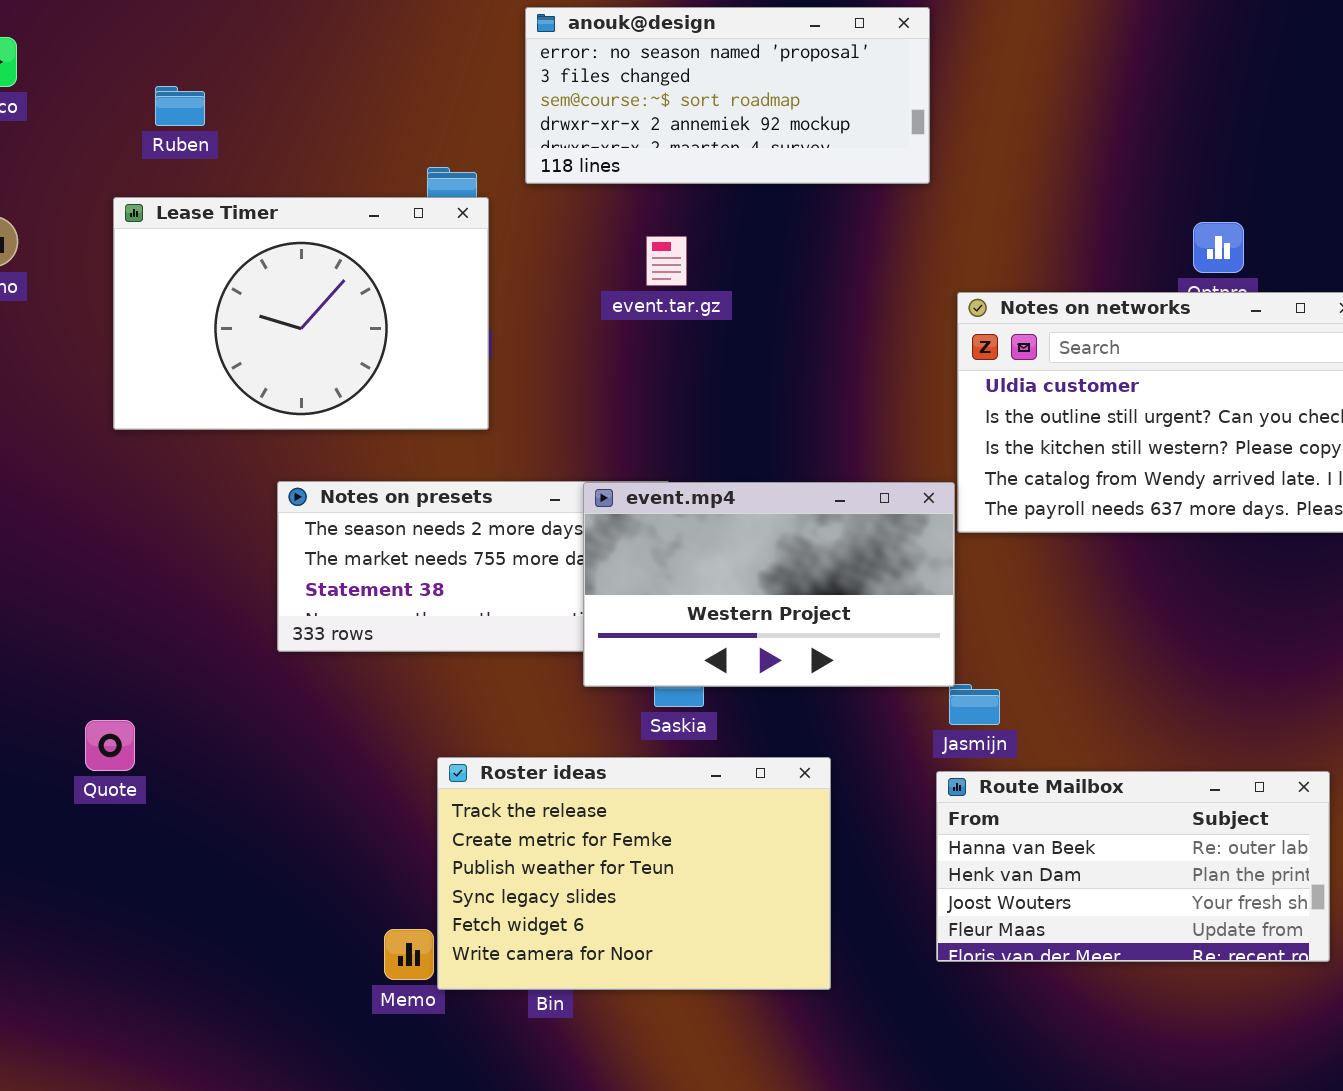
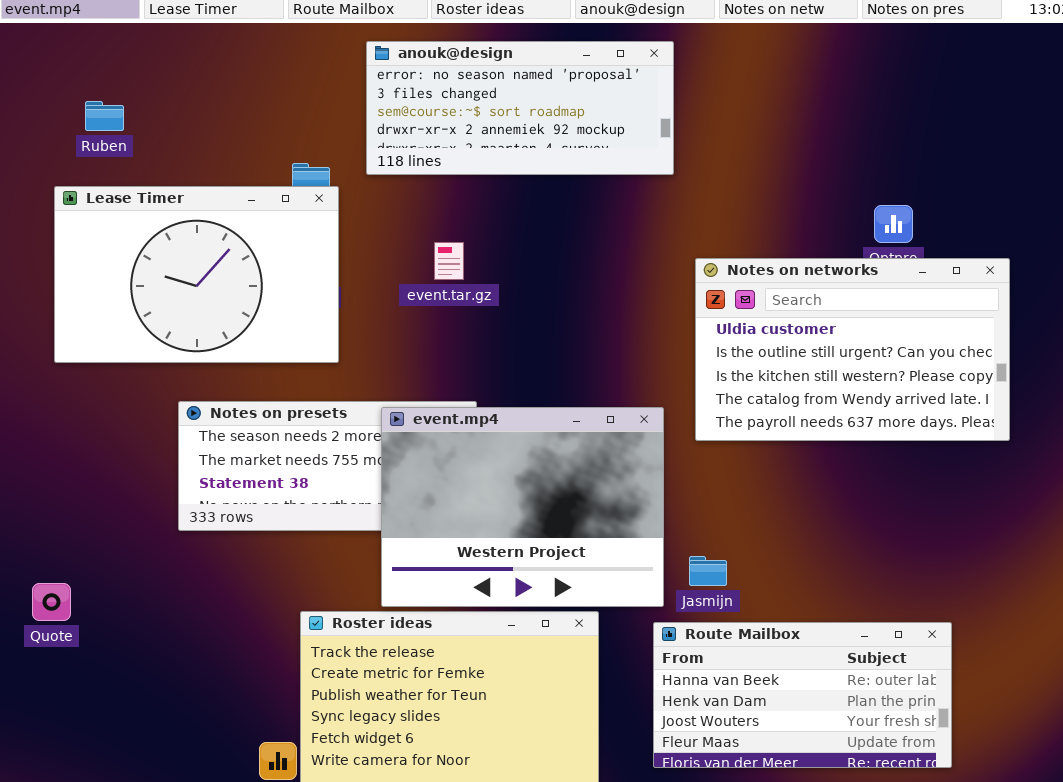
event.tar.gz: [646,236,687,286] -> [434,242,464,280], moved
event.mp4: [583,482,955,687] -> [381,407,664,607], moved, resized
Route Mailbox: [936,771,1330,962] -> [653,622,952,768], moved

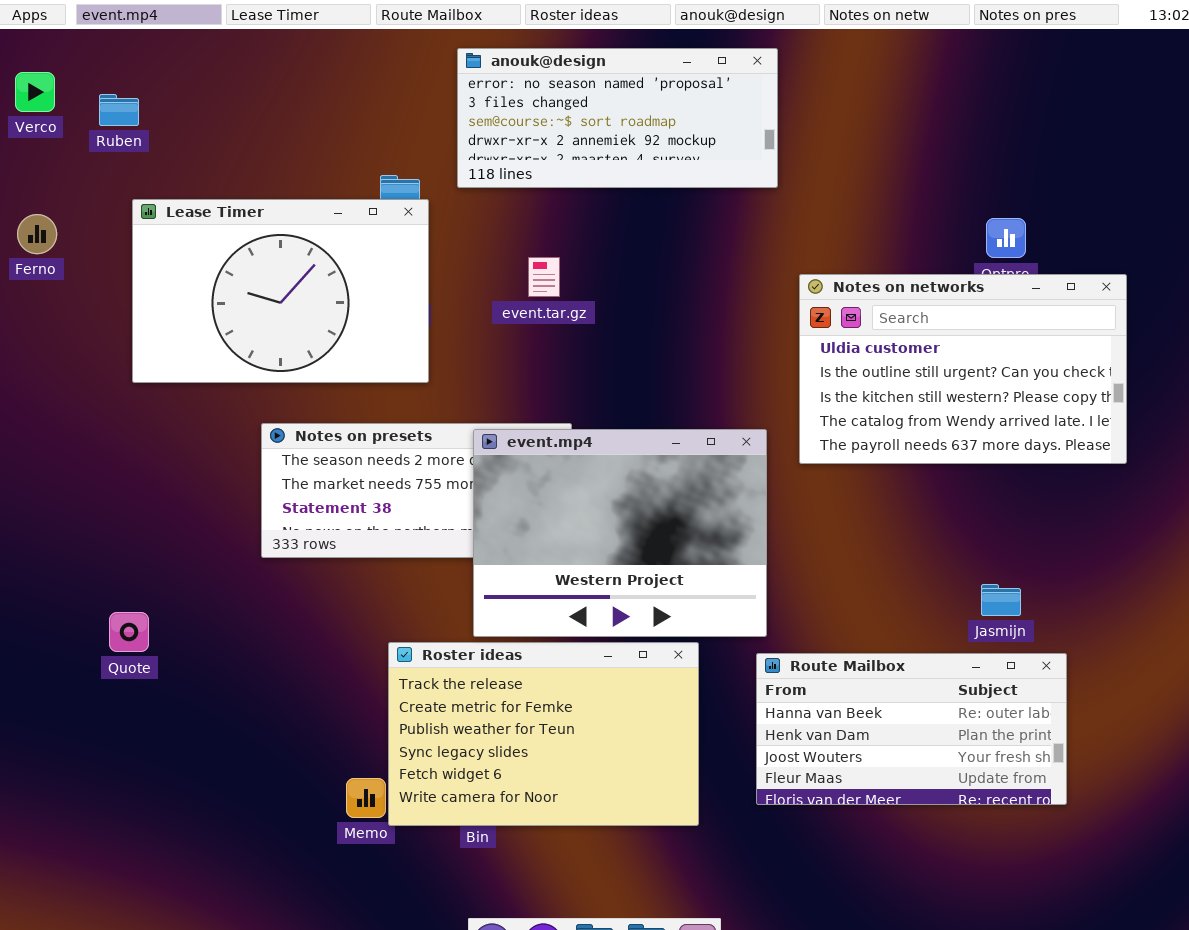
Ruben: [85,101,124,131] -> [99,94,139,126], moved
Jasmijn: [689,556,727,586] -> [981,584,1021,616], moved

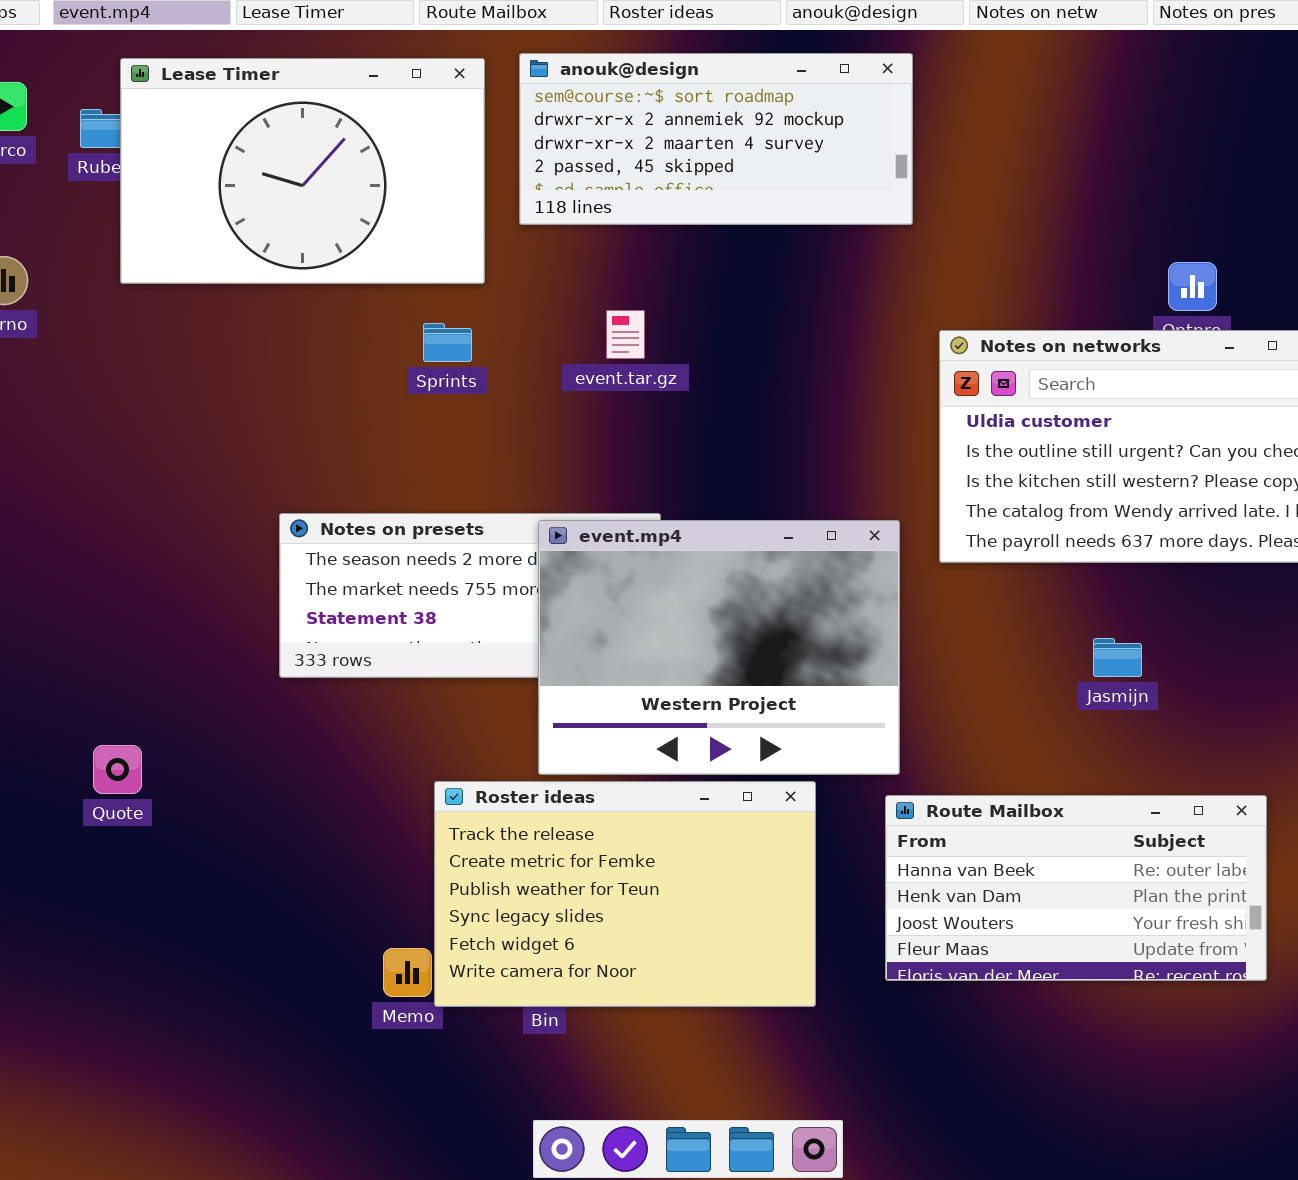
anouk@design: [457,48,778,188] -> [519,53,913,225], scrolled down 2 rows
Lease Timer: [132,199,429,383] -> [120,58,485,284], moved
Jasmijn: [981,584,1021,616] -> [1093,638,1142,677], moved

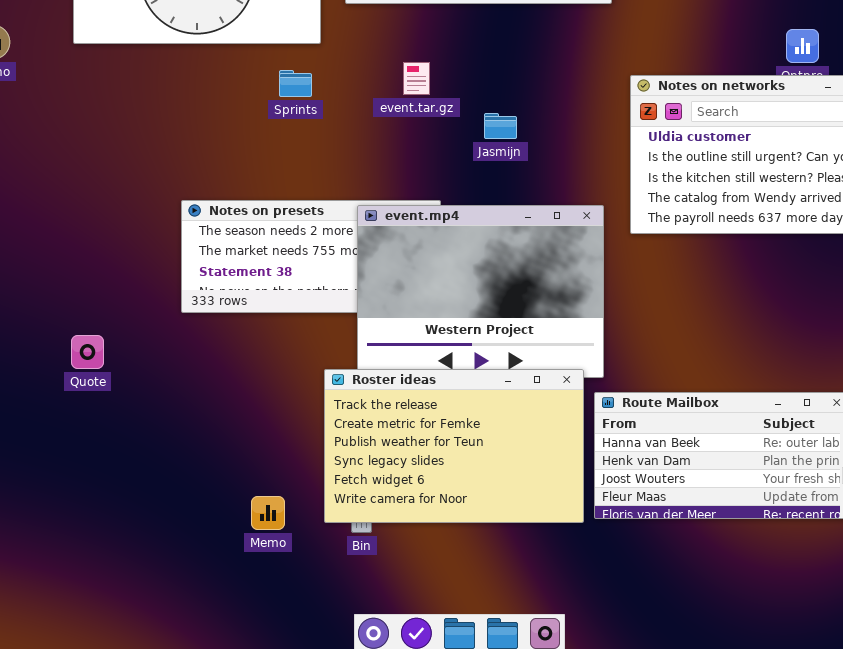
Jasmijn: [1093,638,1142,677] -> [484,113,517,139], moved
Quote: [93,745,142,794] -> [71,335,104,369], moved
Roster ideas: [434,781,816,1007] -> [324,369,584,523], moved

